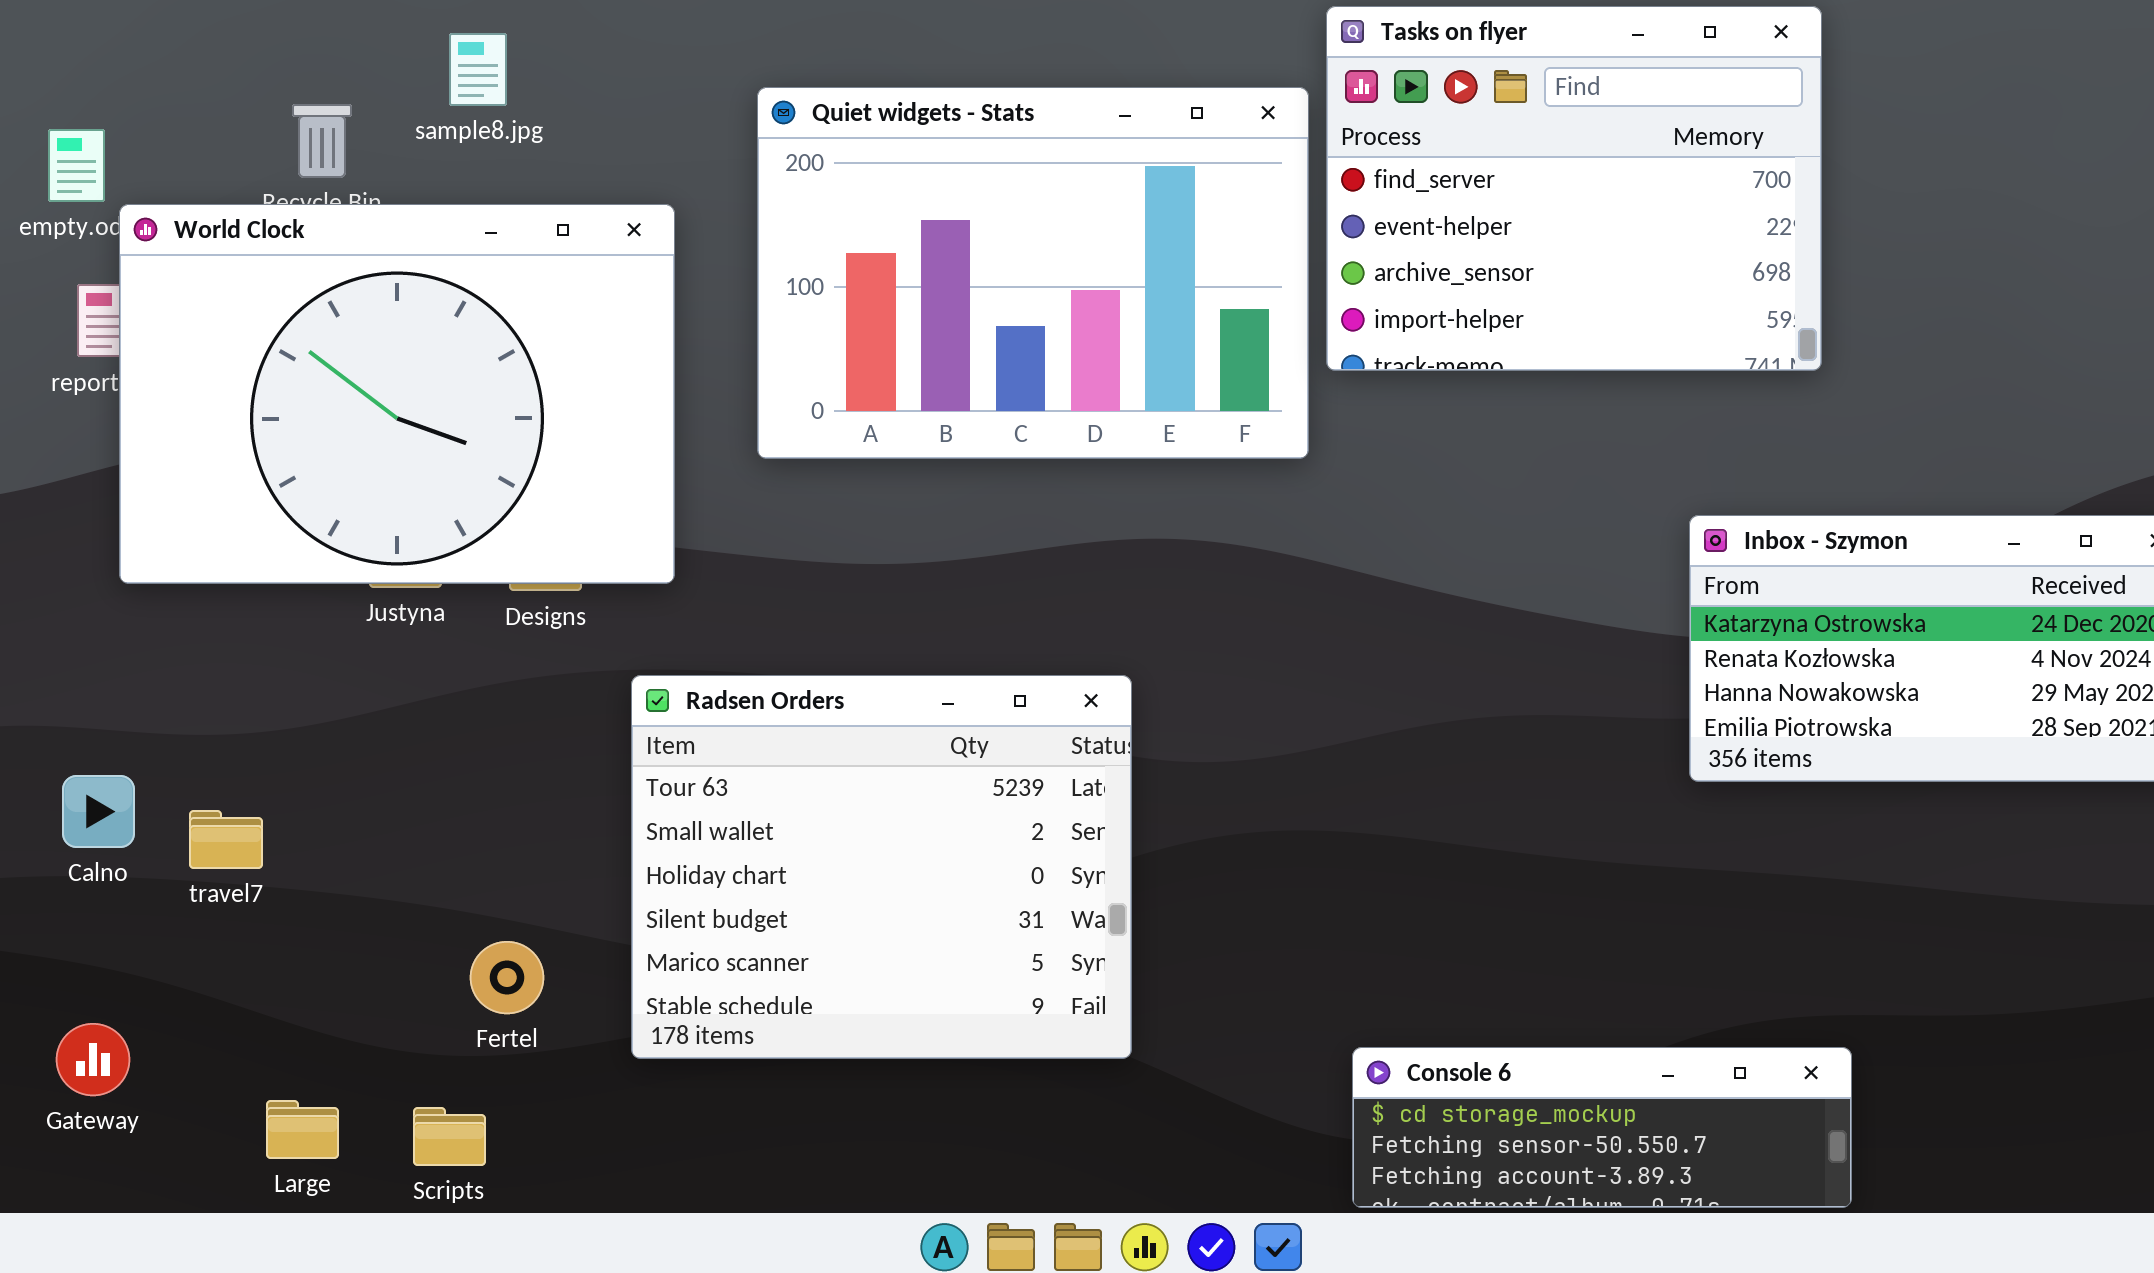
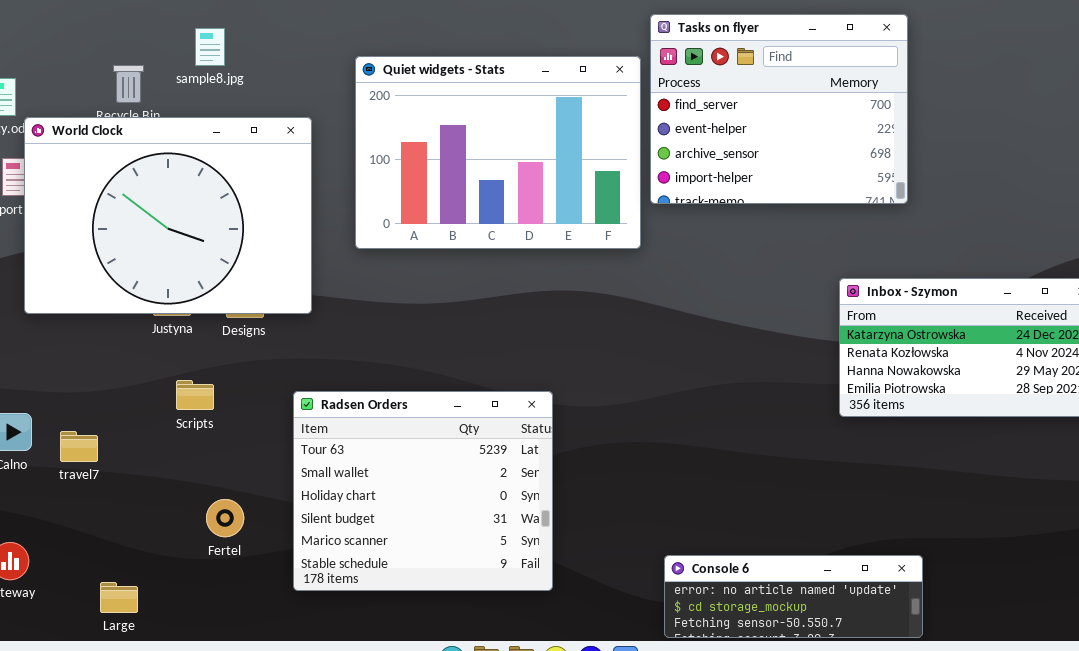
Radsen Orders: [631,675,1132,1059] -> [293,391,553,591], moved
Console 6: [1352,1047,1852,1208] -> [664,555,923,638], scrolled up 1 row
Scripts: [413,1107,486,1166] -> [176,380,214,410], moved

